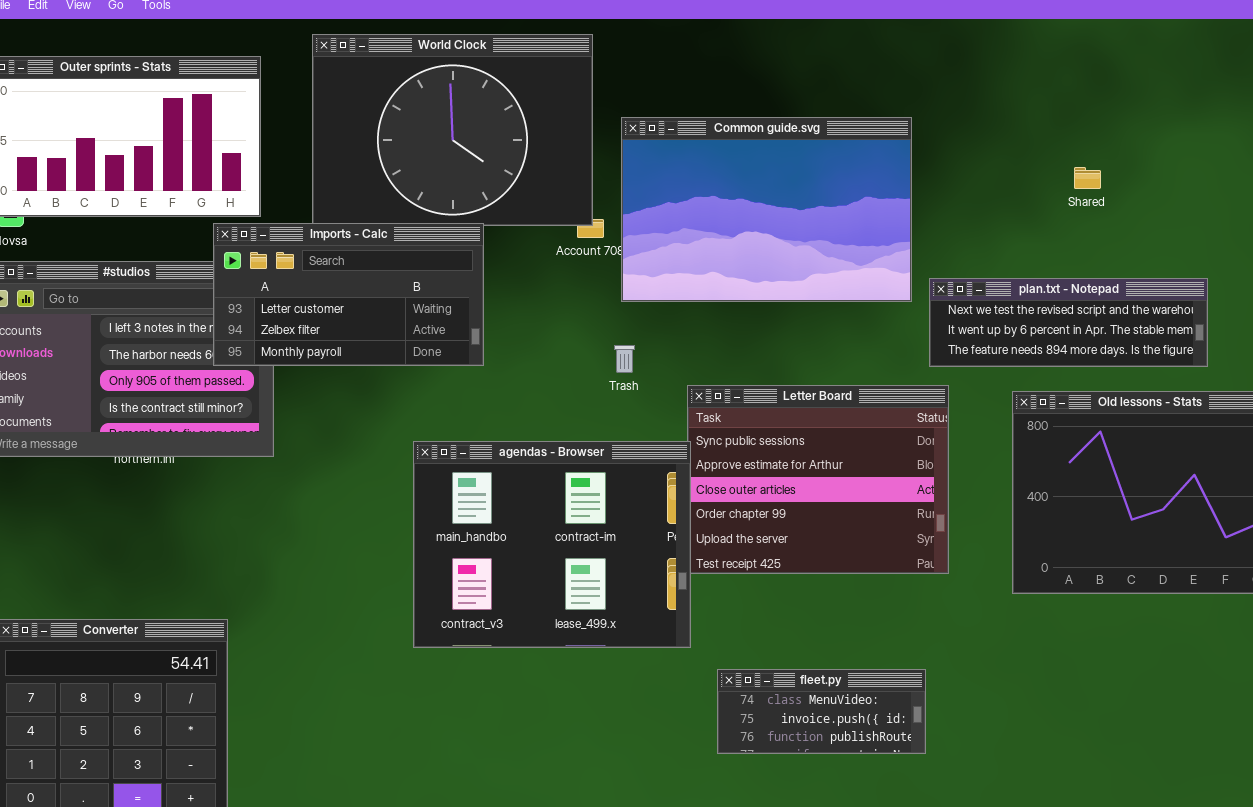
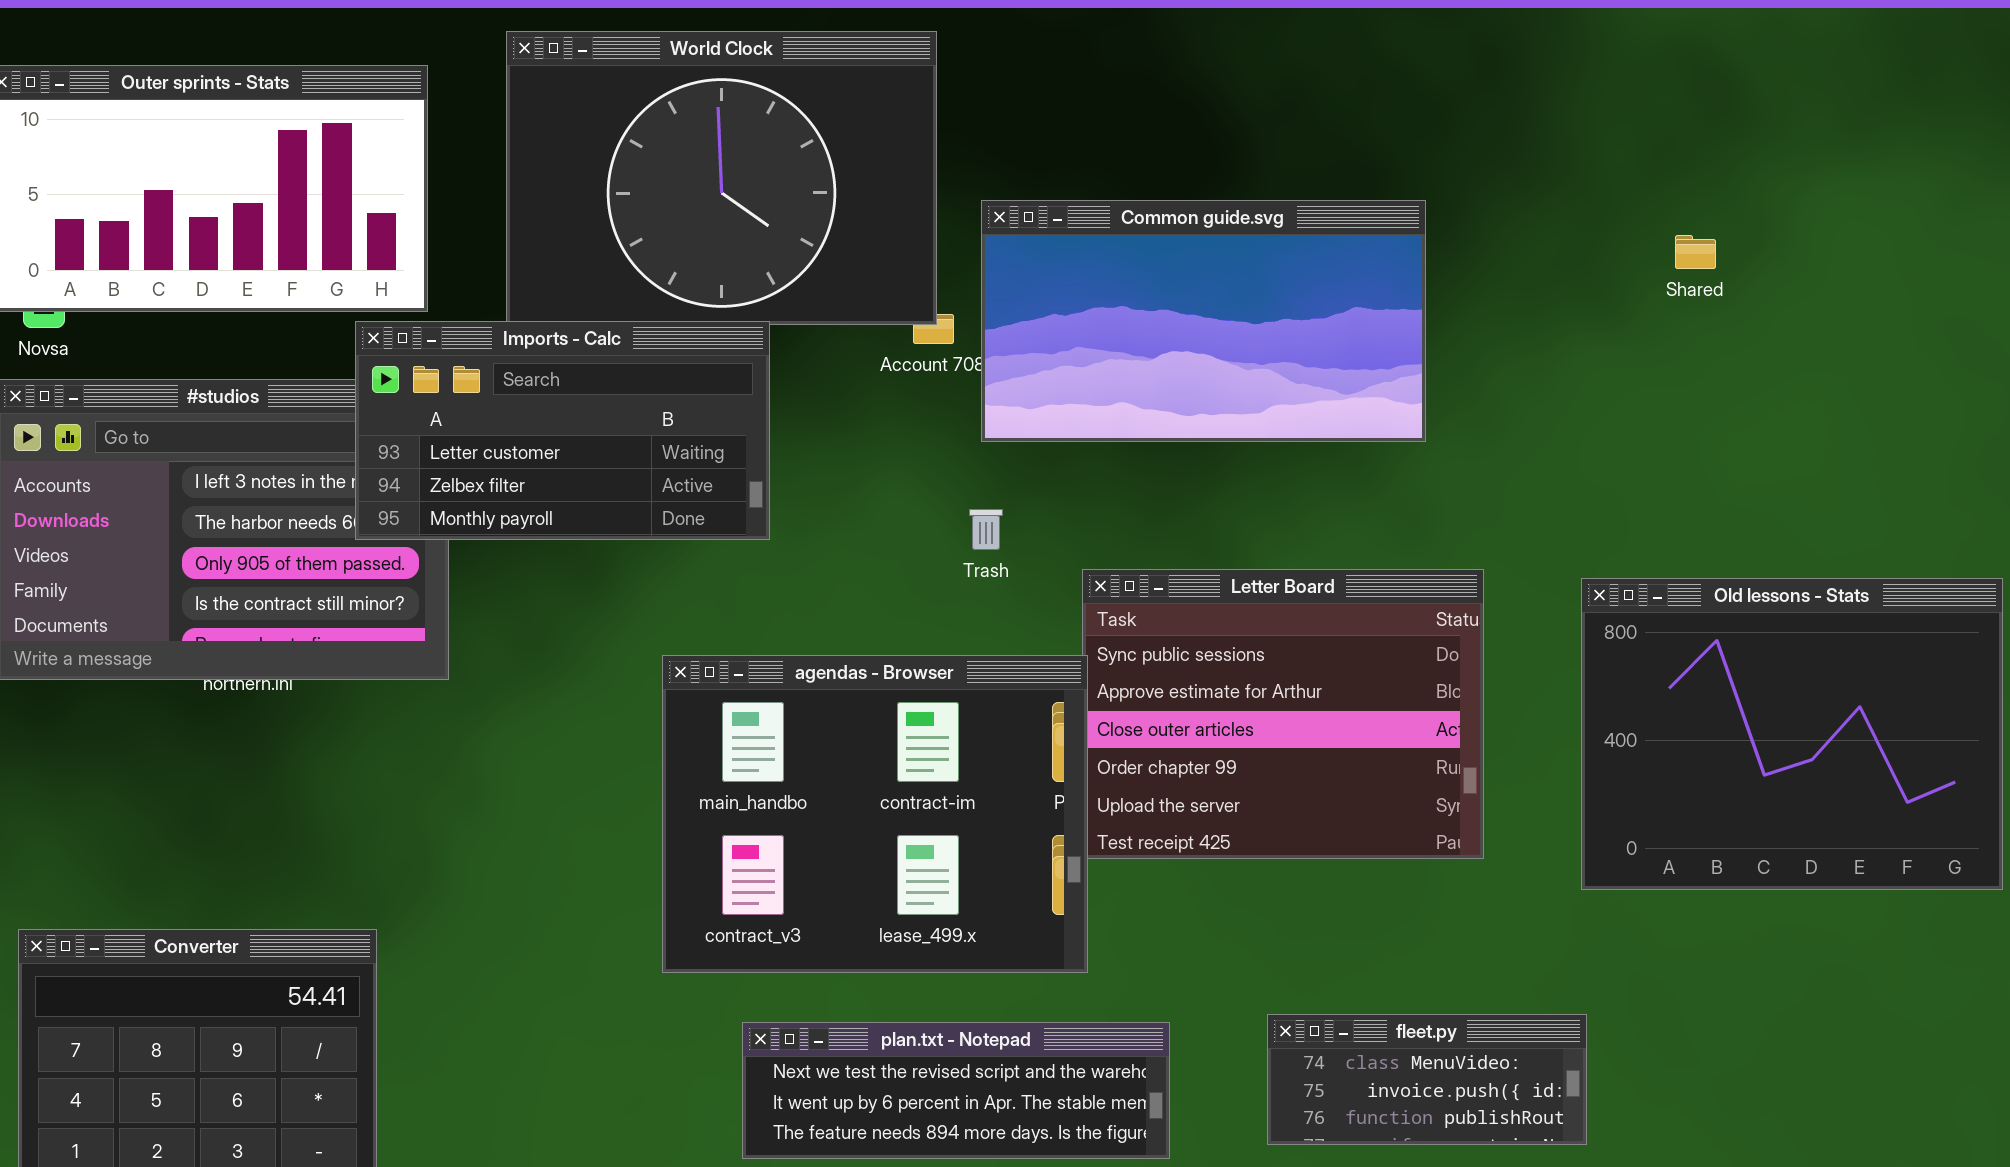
Common guide.svg: [621,117,912,302] -> [981,200,1426,442], resized
plan.txt - Notepad: [929,278,1208,367] -> [742,1022,1170,1159], moved
fleet.py: [717,669,926,754] -> [1267,1014,1587,1145], moved

